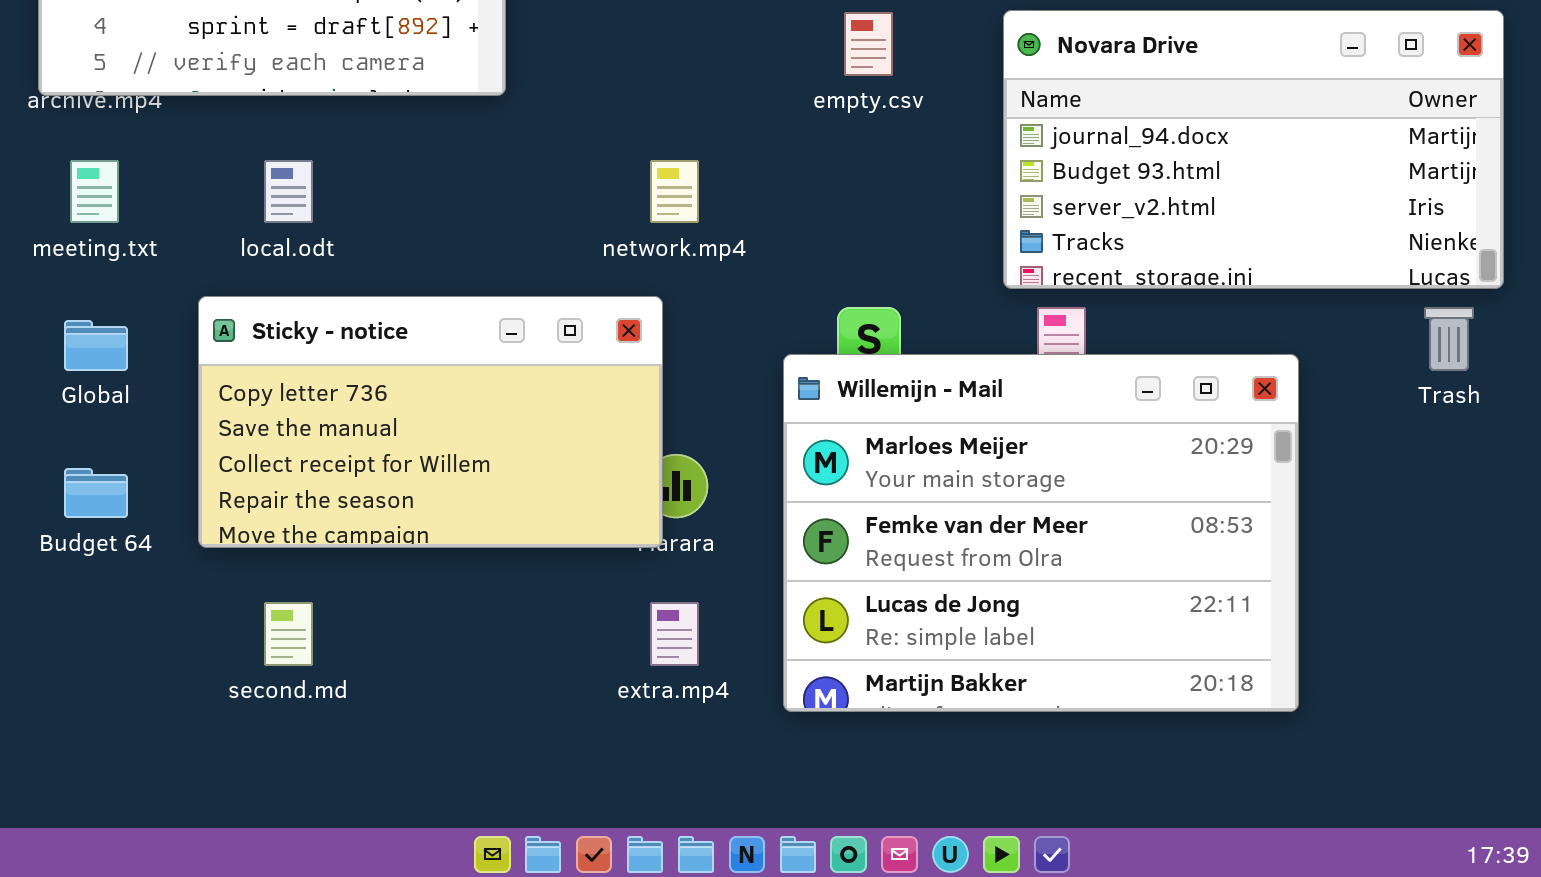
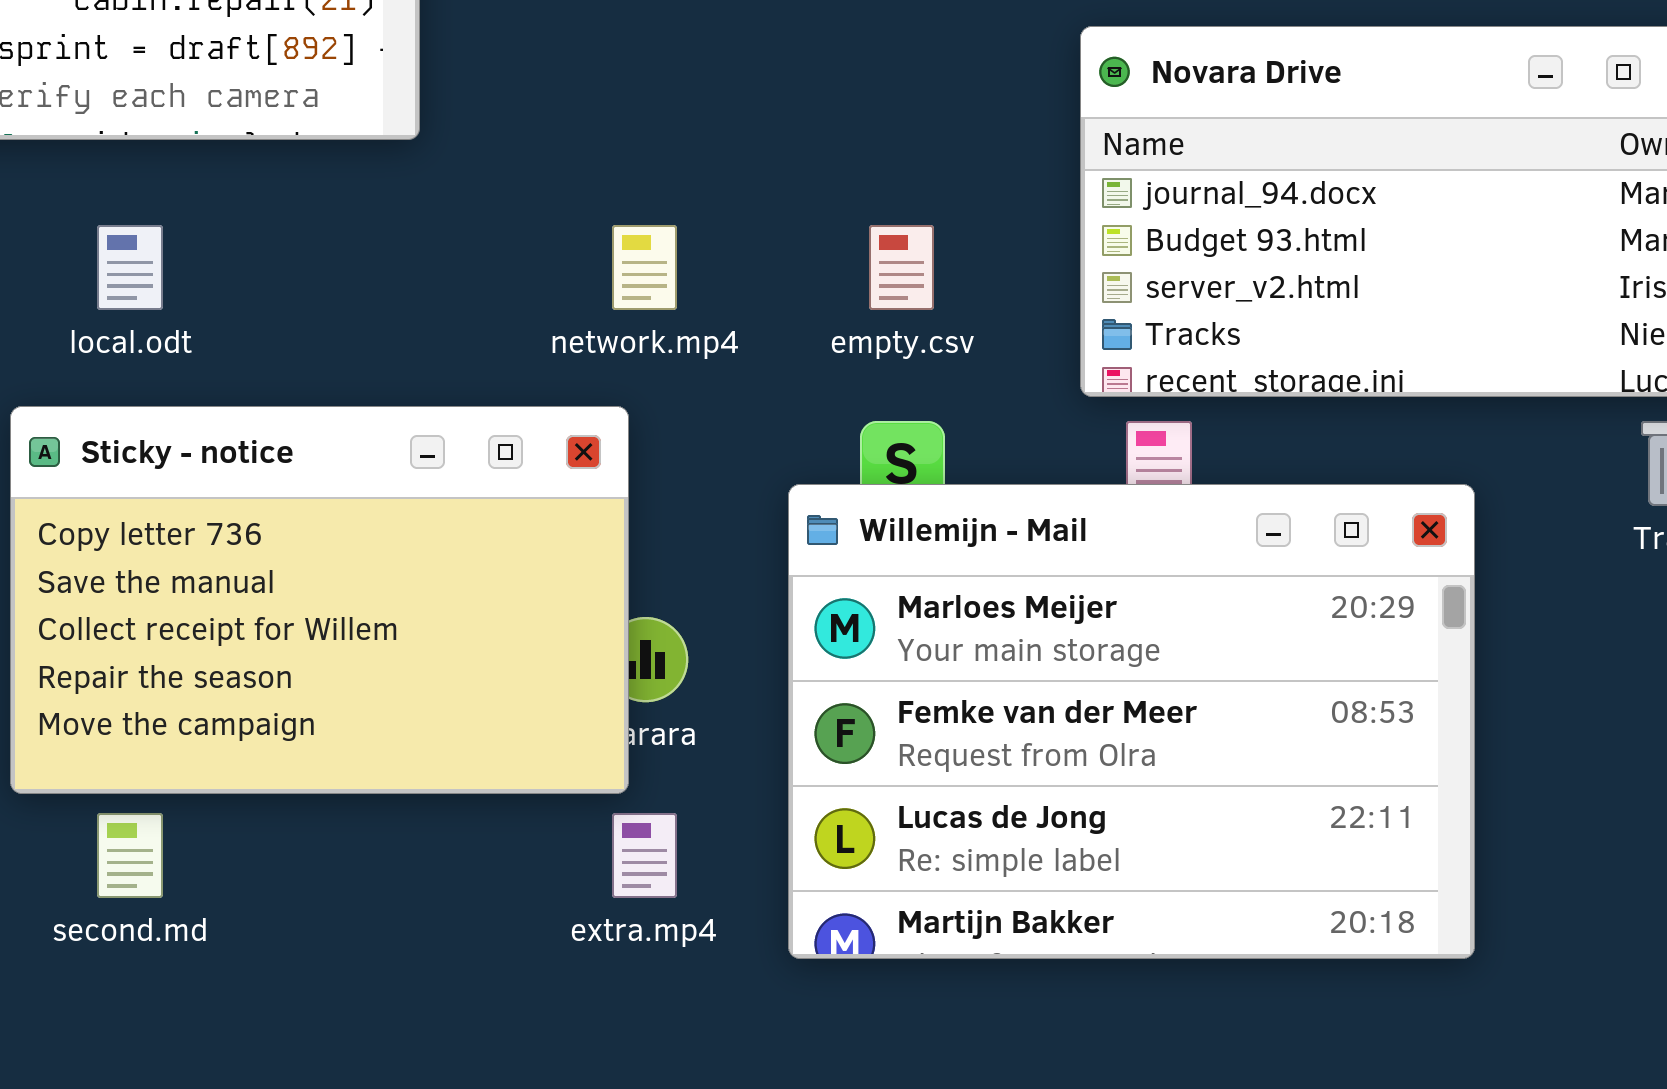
empty.csv: [844,12,893,76] -> [869,225,934,310], moved
Sticky - notice: [198,296,663,548] -> [10,406,629,794], resized

